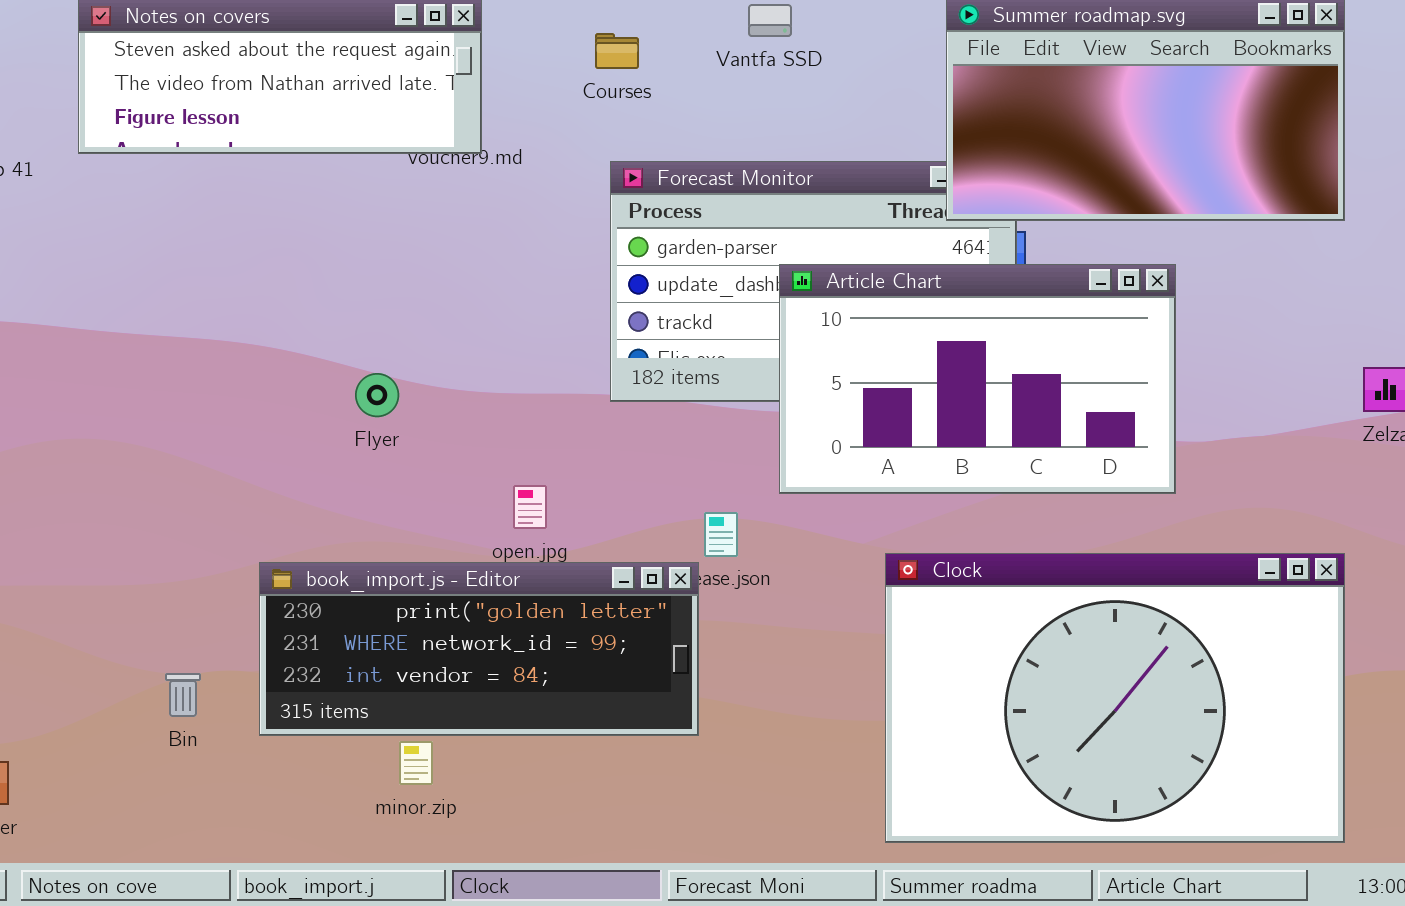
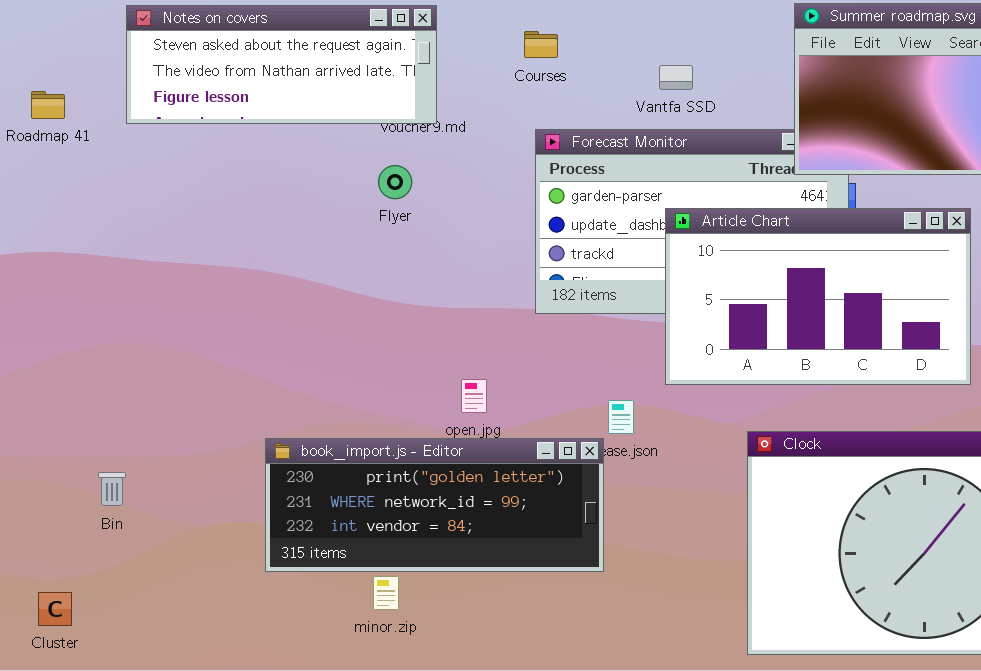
Vantfa SSD: [748,4,792,37] -> [659,65,693,90], moved
Flyer: [355,373,399,417] -> [378,165,412,199], moved
Bin: [165,673,201,717] -> [98,472,126,506], moved

